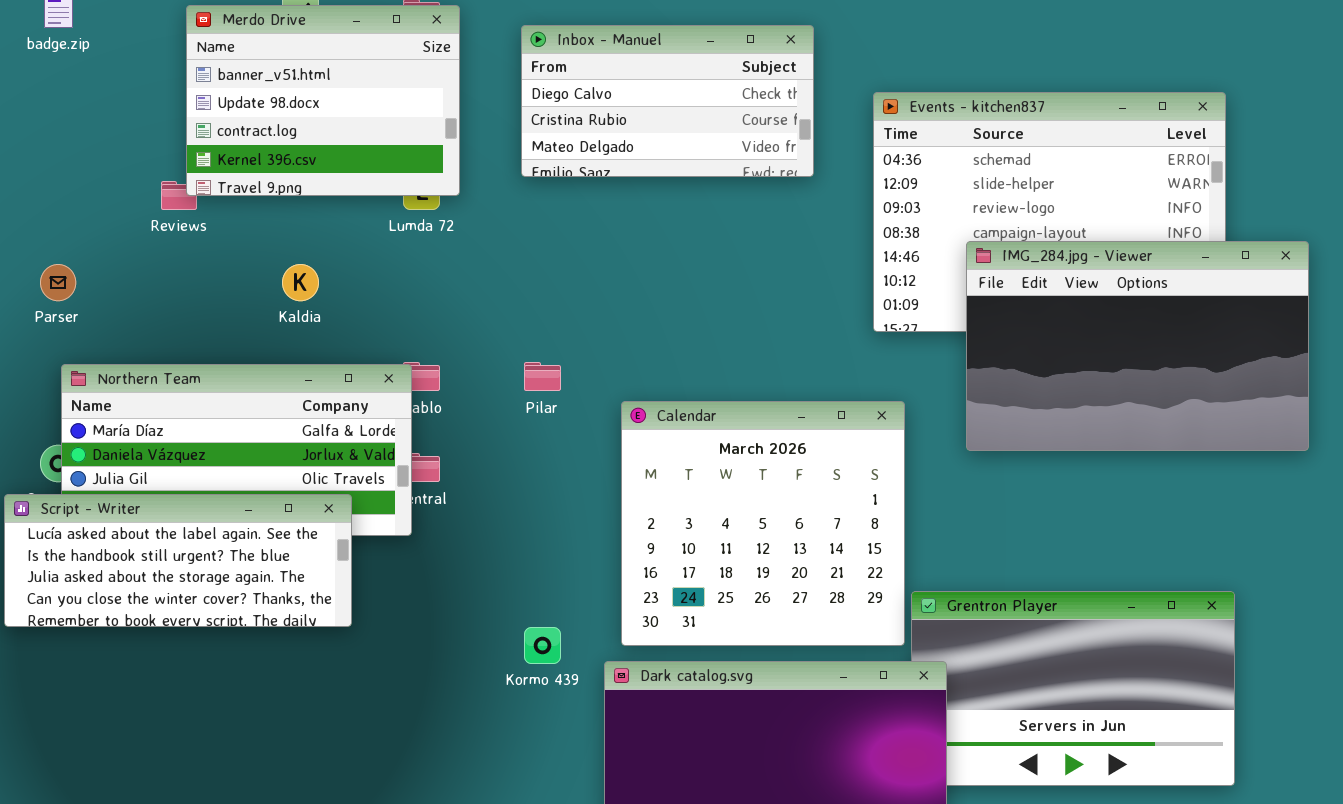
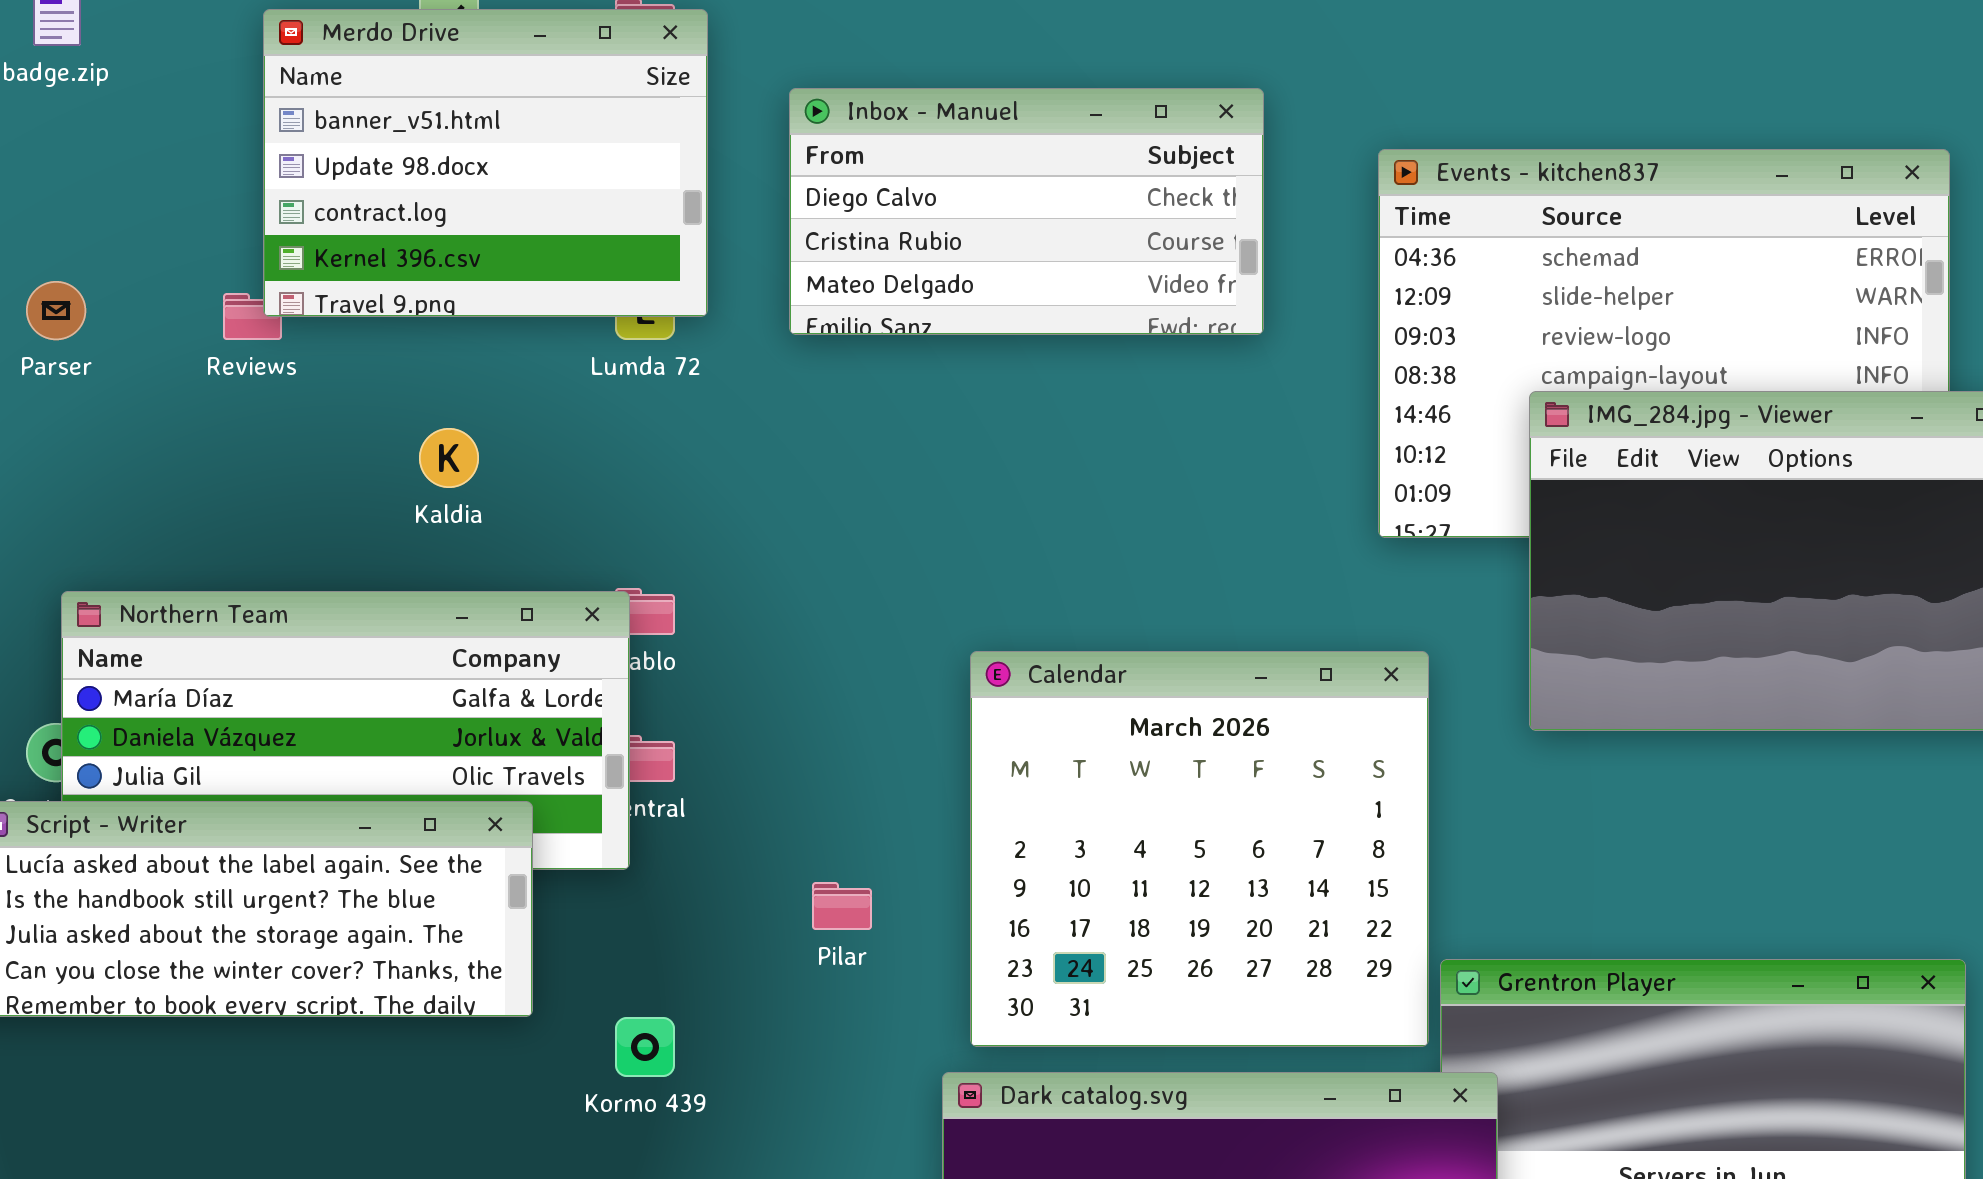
Inbox - Manuel: [521,25,814,177] -> [789,88,1264,335], moved
Parser: [40,264,76,301] -> [26,281,86,340], moved
Pilar: [524,362,561,391] -> [812,882,872,930], moved
Kormo 439: [524,627,561,664] -> [615,1017,675,1077], moved

